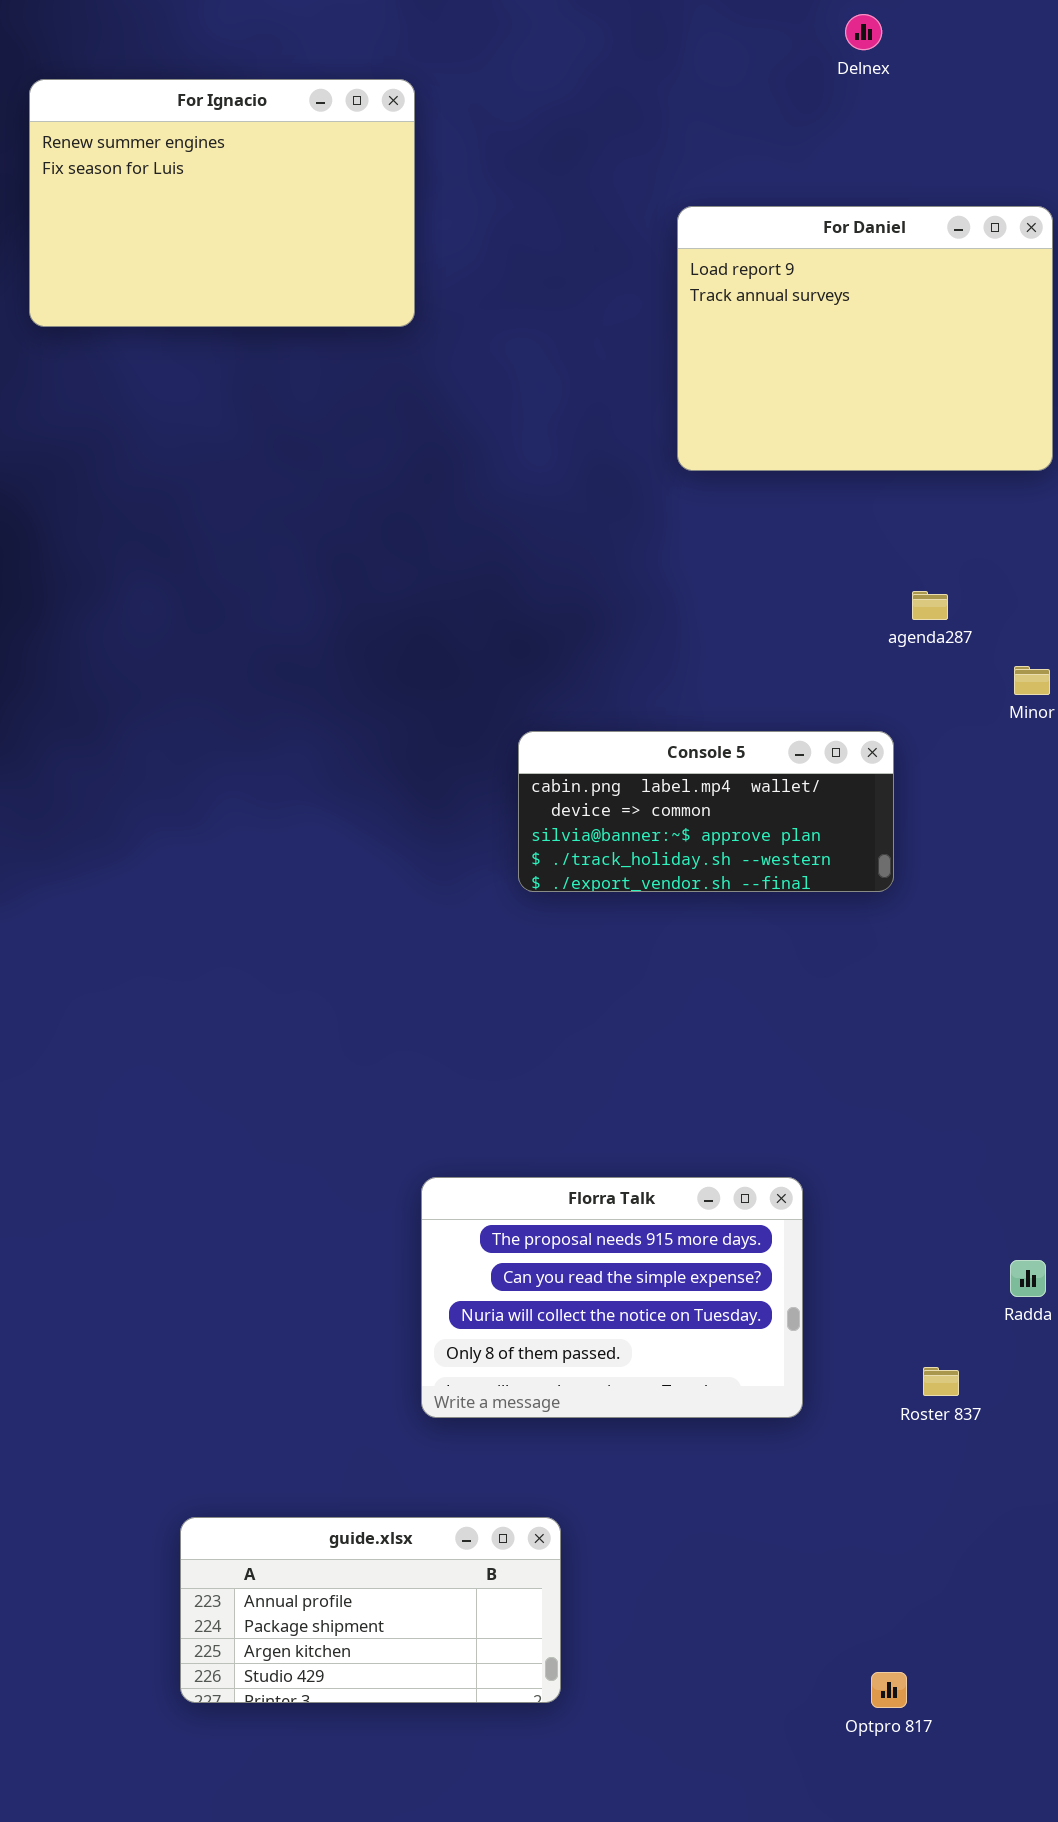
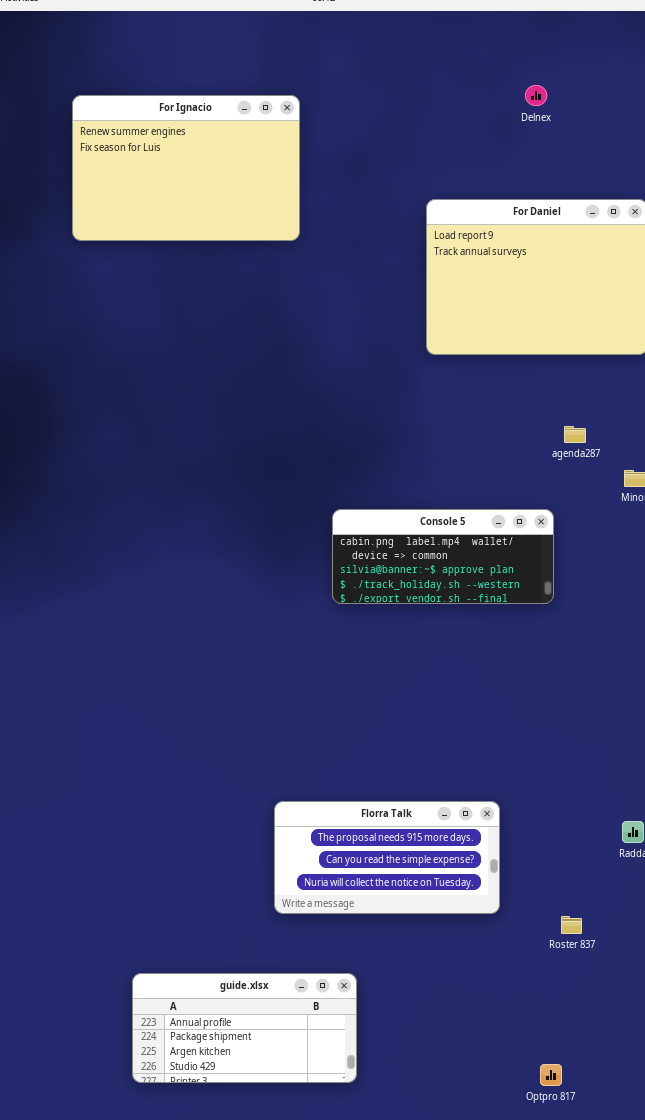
For Ignacio: [29,79,415,327] -> [72,95,300,241], moved
Florra Talk: [421,1177,803,1418] -> [274,801,500,914], resized
Roster 837: [923,1367,959,1396] -> [561,916,582,934], moved

